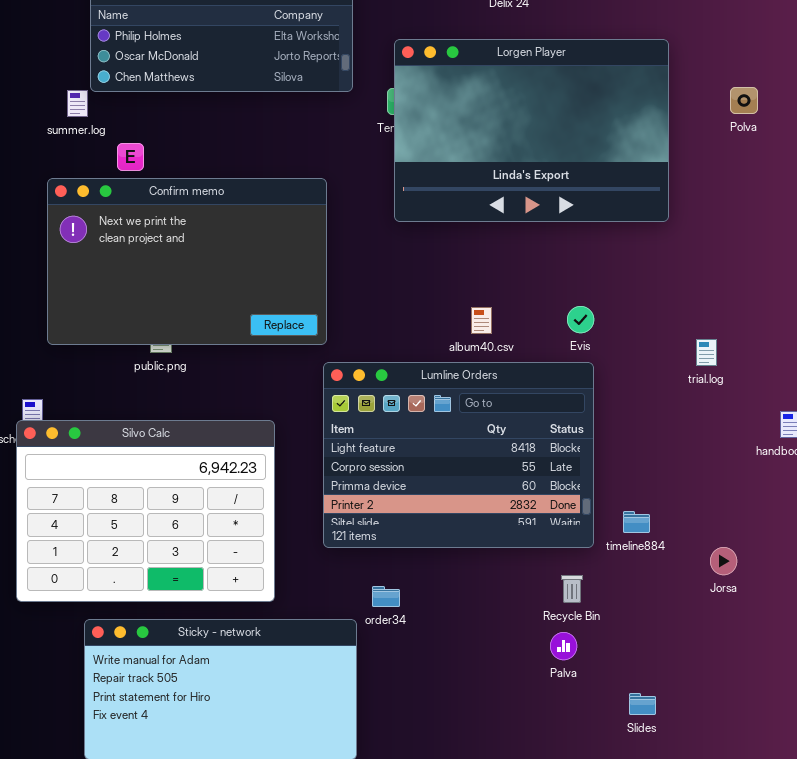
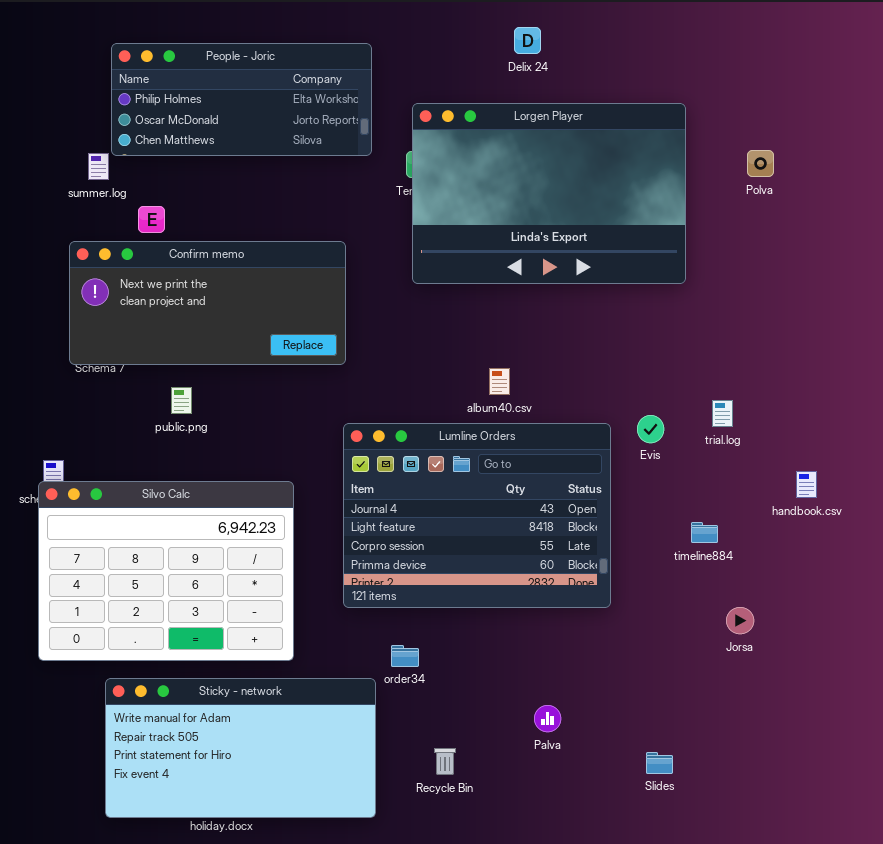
Confirm memo: [47,178,327,345] -> [69,241,346,365], resized
Evis: [567,306,594,333] -> [637,415,664,443], moved
Lumline Orders: [323,362,594,548] -> [343,423,611,608], scrolled up 1 row
timeline884: [623,511,650,533] -> [691,522,718,543], moved
Recycle Bin: [561,575,583,603] -> [434,748,456,775], moved
Palva: [550,632,577,660] -> [534,705,561,732], moved

